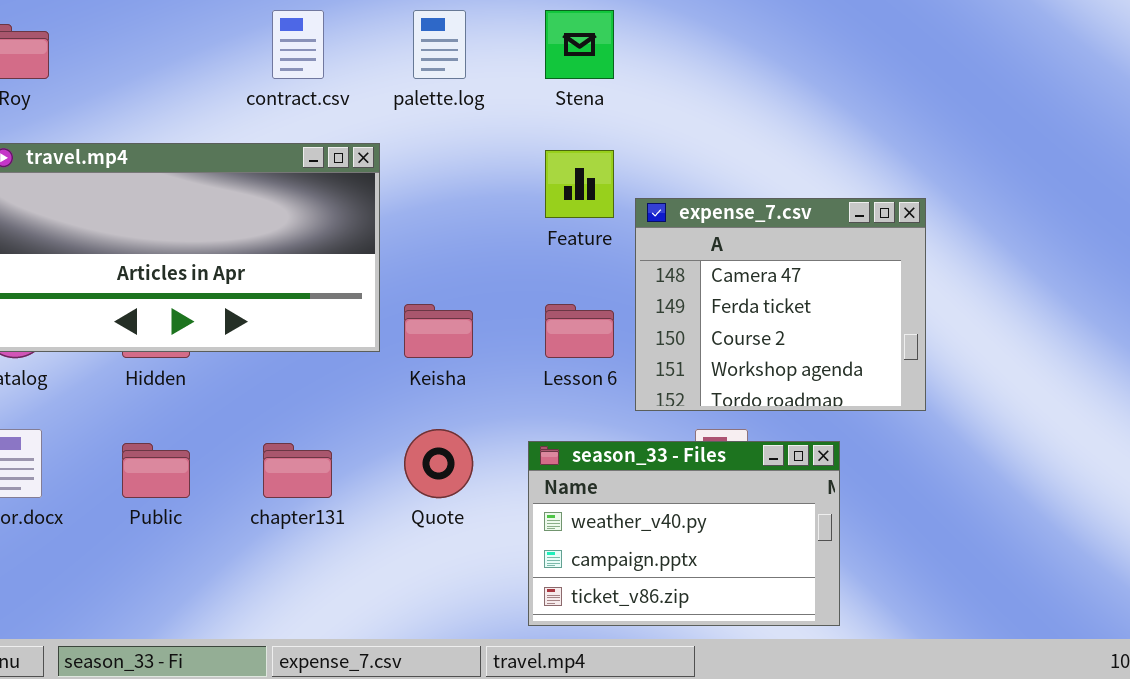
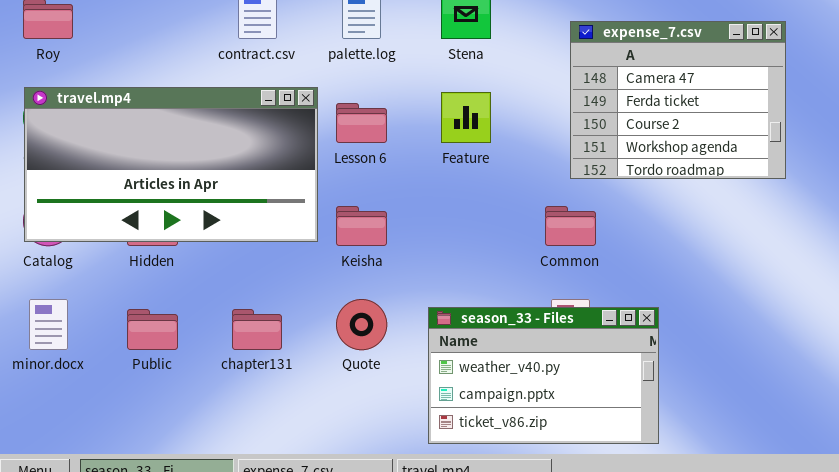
expense_7.csv: [635,198,926,411] -> [570,21,786,179], moved
Lesson 6: [545,304,614,358] -> [336,103,387,143], moved

